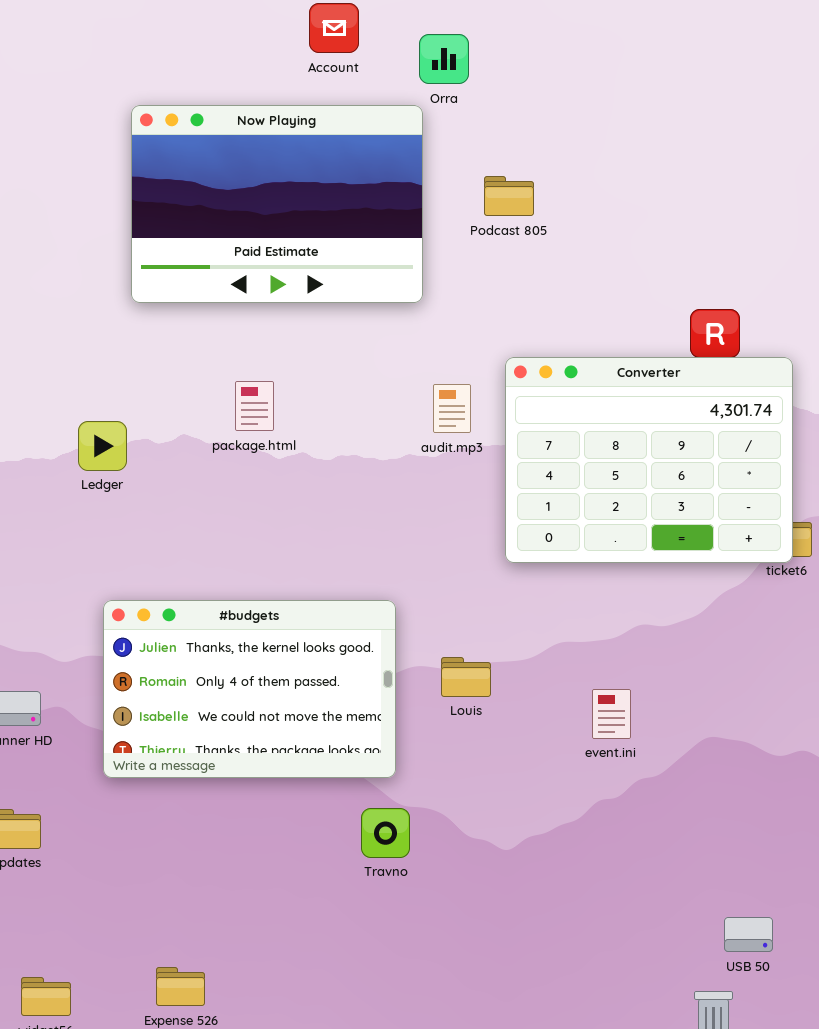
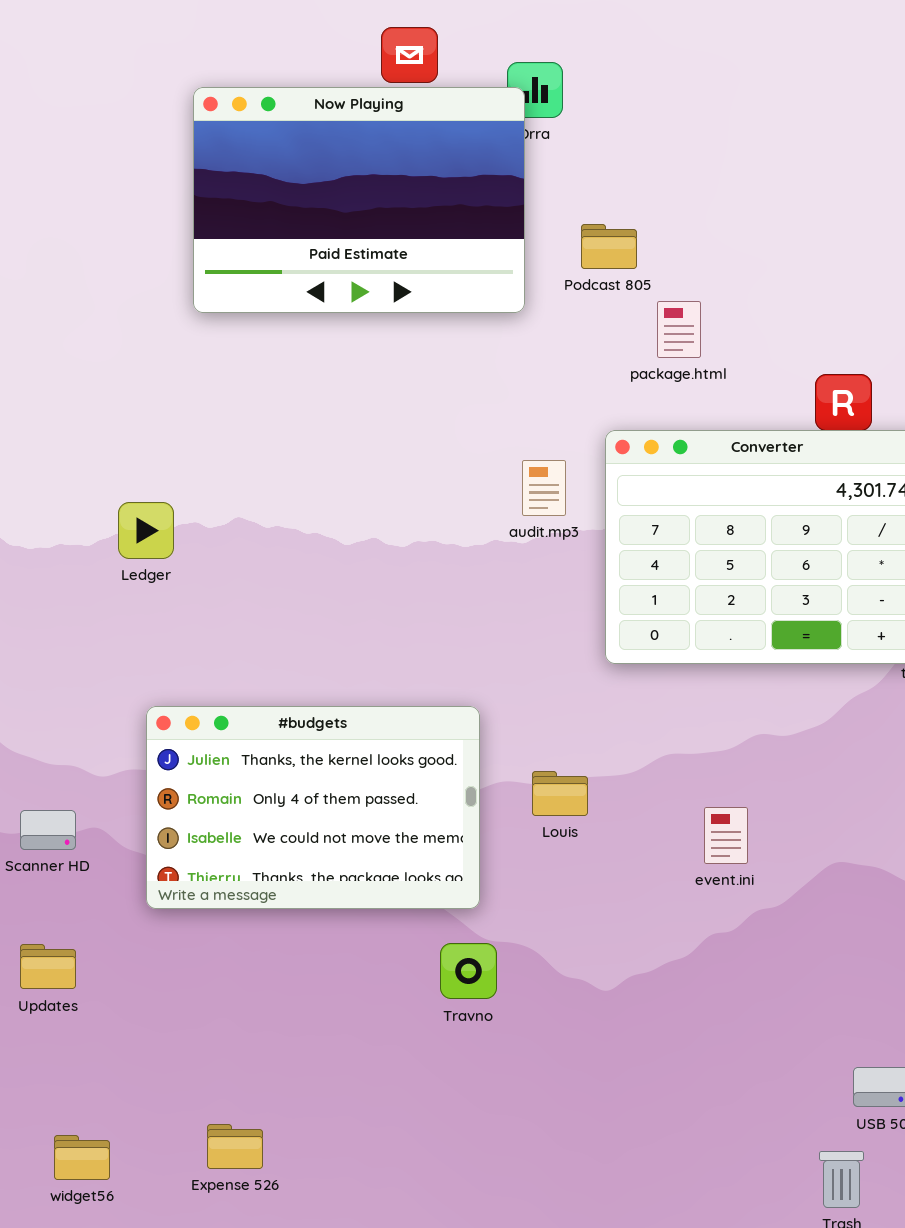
Now Playing: [131,105,423,303] -> [193,87,525,313], moved
package.html: [235,381,274,431] -> [657,301,701,358], moved

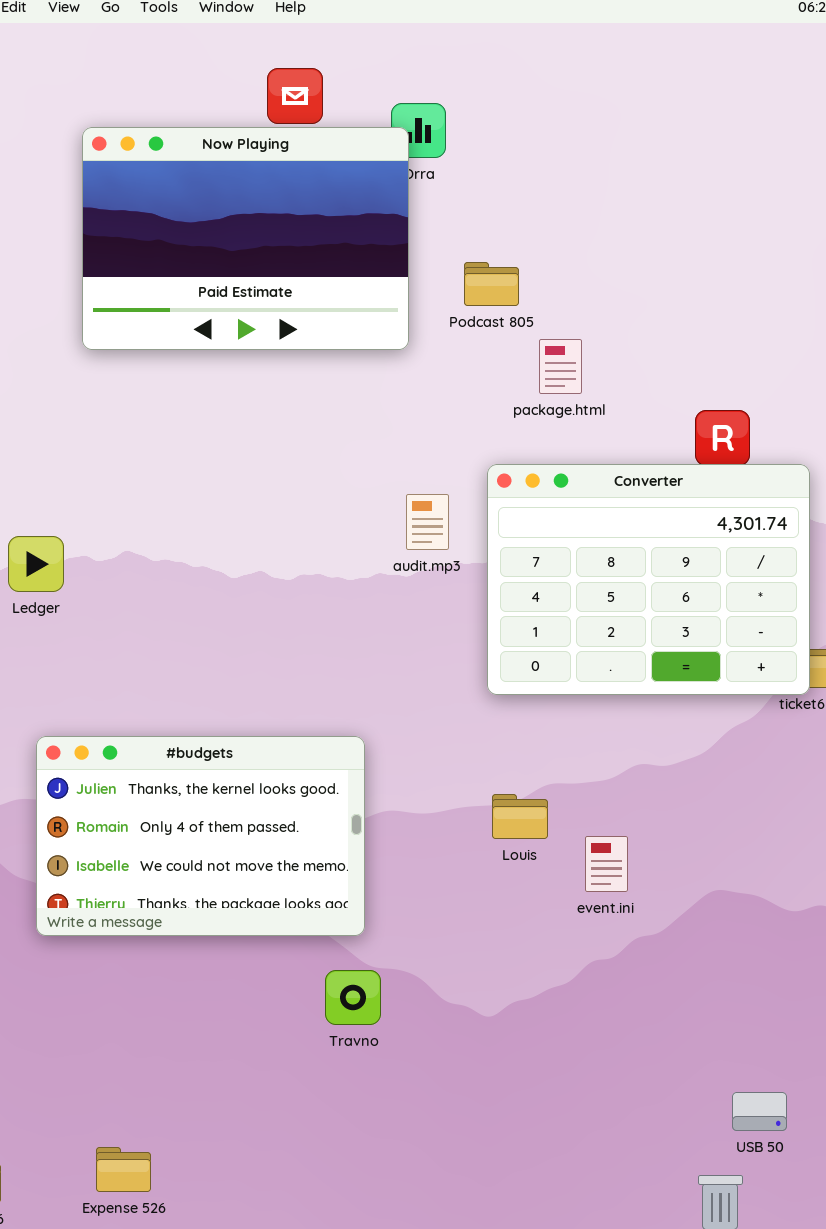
Louis: [532,771,588,816] -> [492,794,548,839], moved

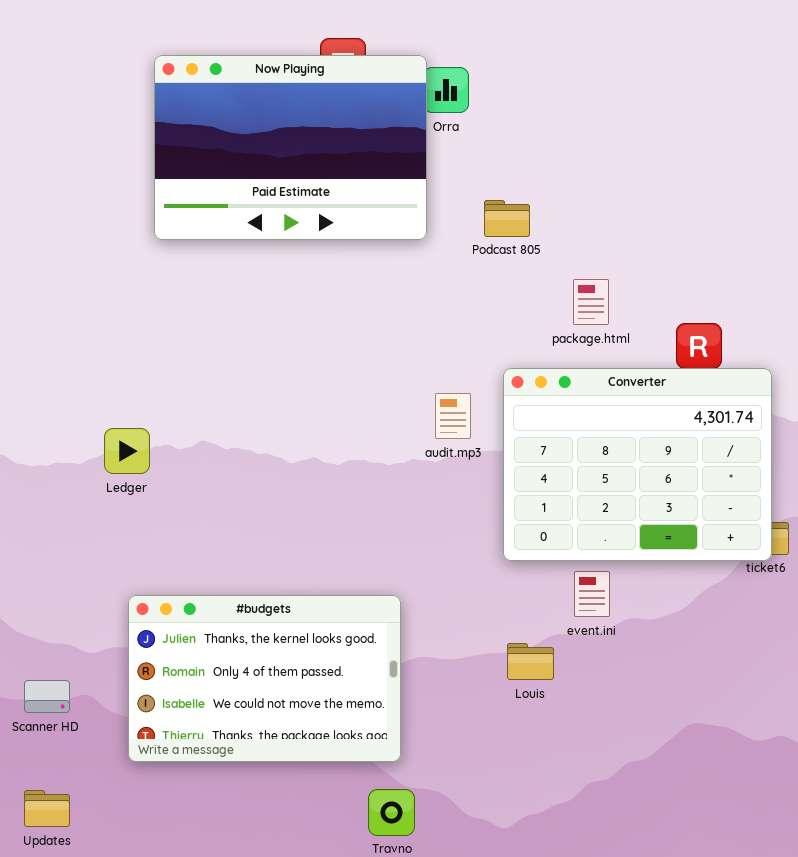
Now Playing: [82,127,409,350] -> [154,55,427,240], moved
package.html: [539,339,582,394] -> [573,279,609,325], moved
event.ini: [585,836,628,892] -> [574,571,610,617], moved

